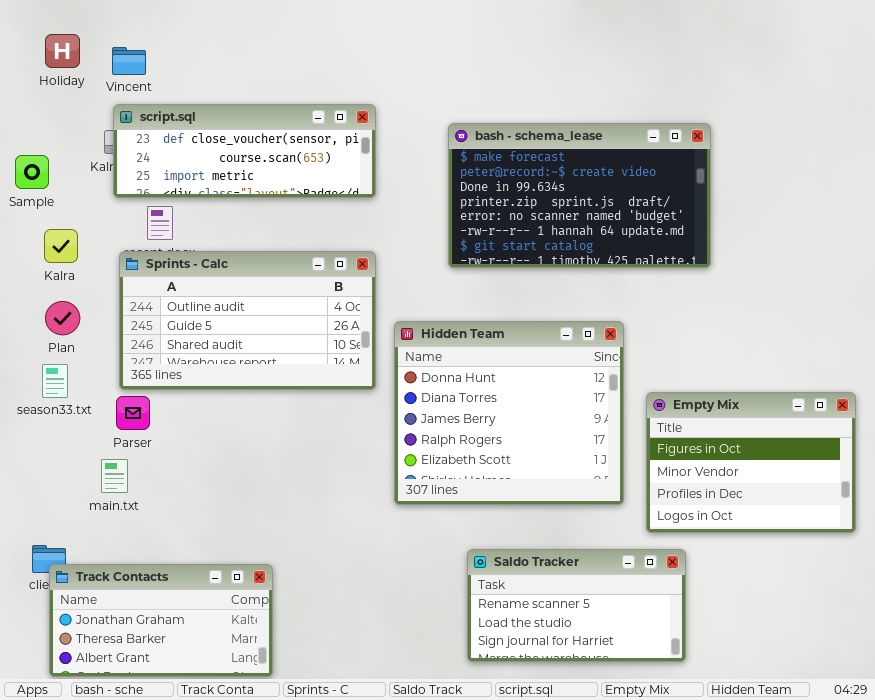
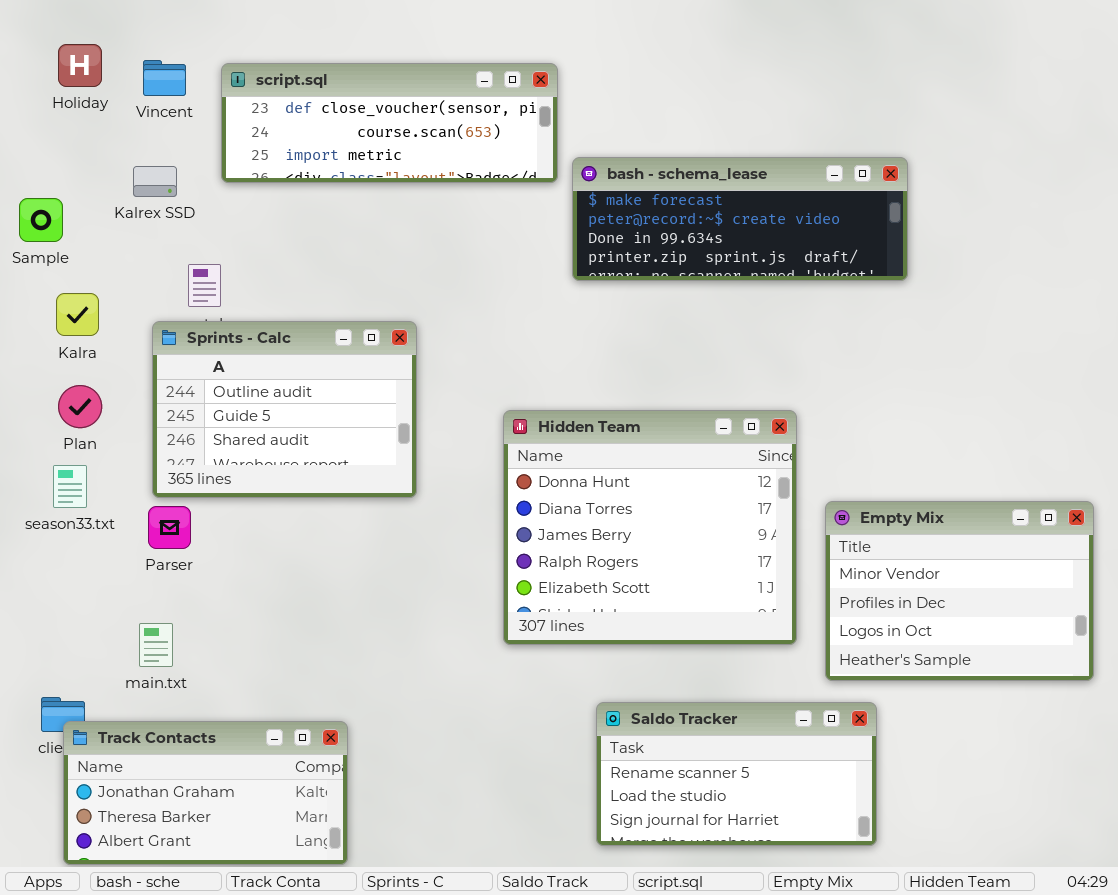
script.sql: [113,104,376,198] -> [221,63,558,183], moved
bash - schema_lease: [448,123,711,268] -> [572,157,908,281], resized
Sprints - Calc: [119,251,376,390] -> [152,321,417,498], resized
Empty Mix: [646,392,856,533] -> [825,501,1094,681], scrolled down 1 row
main.txt: [101,459,128,493] -> [139,623,173,667], moved

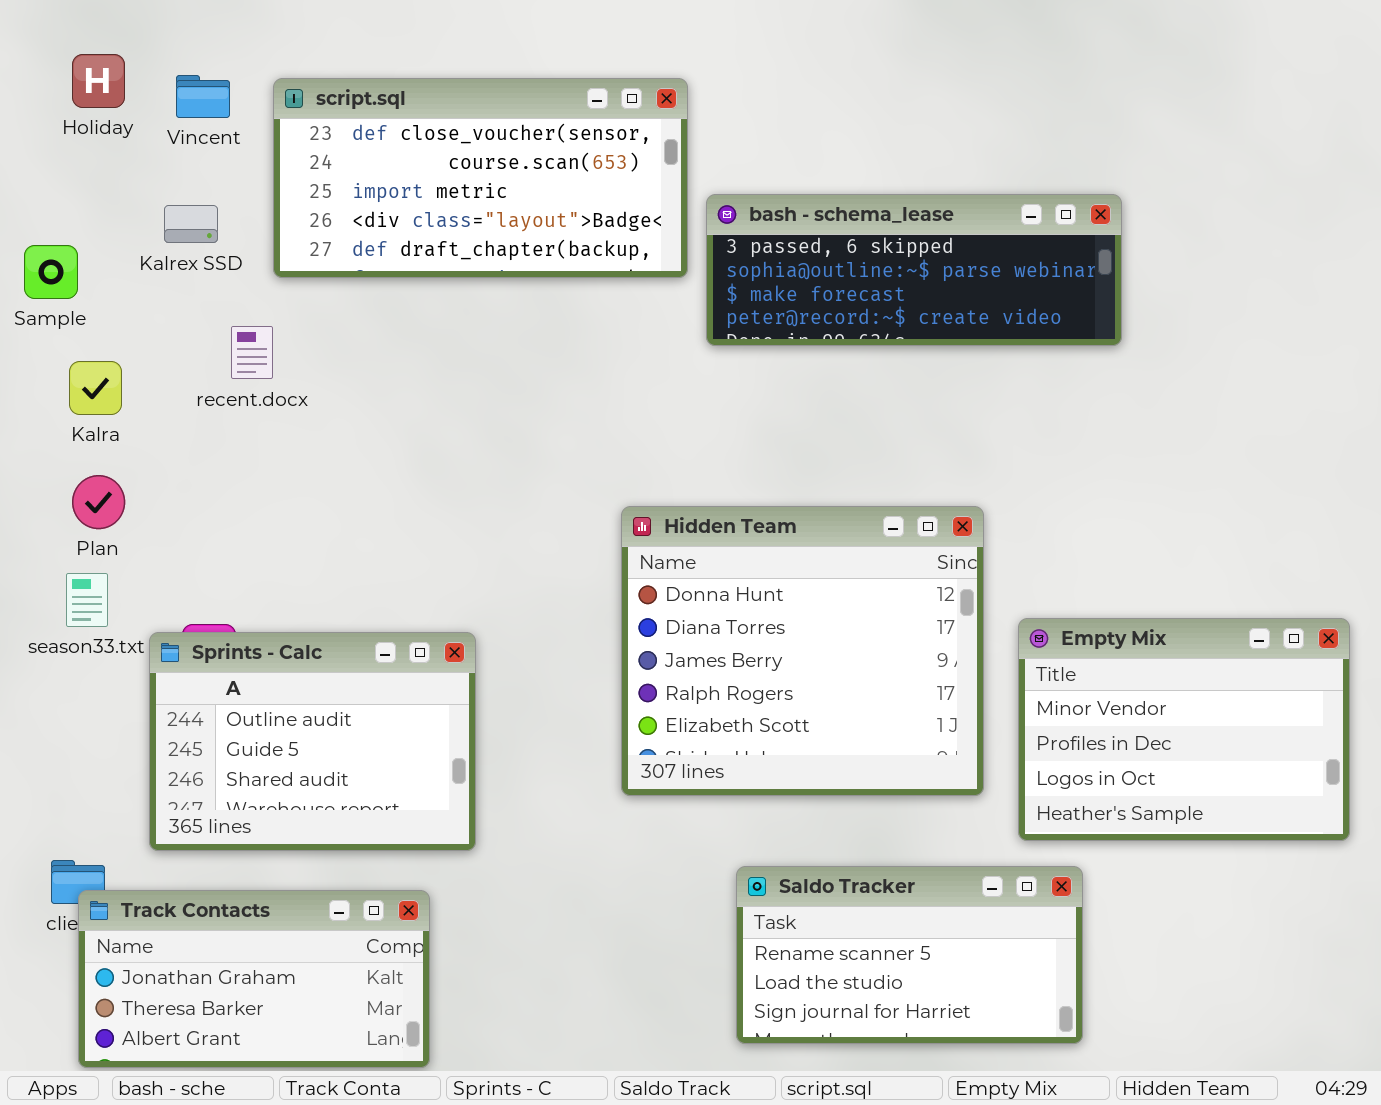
script.sql: [221,63,558,183] -> [273,78,688,278], resized
bash - schema_lease: [572,157,908,281] -> [706,194,1122,346], scrolled up 2 rows
Sprints - Calc: [152,321,417,498] -> [149,632,476,851], moved

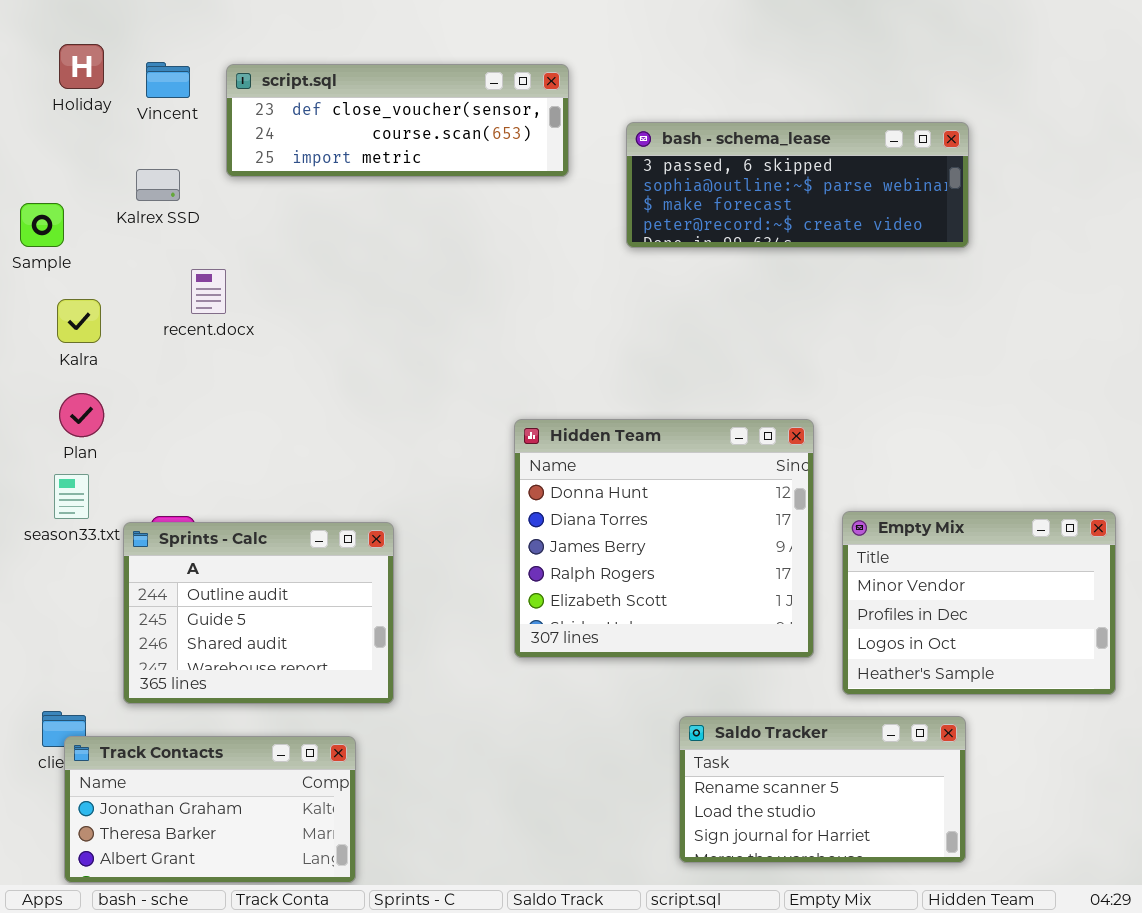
script.sql: [273,78,688,278] -> [226,64,569,177], resized
bash - schema_lease: [706,194,1122,346] -> [626,122,969,248], moved
Saldo Tracker: [736,866,1083,1044] -> [679,716,966,863], moved

